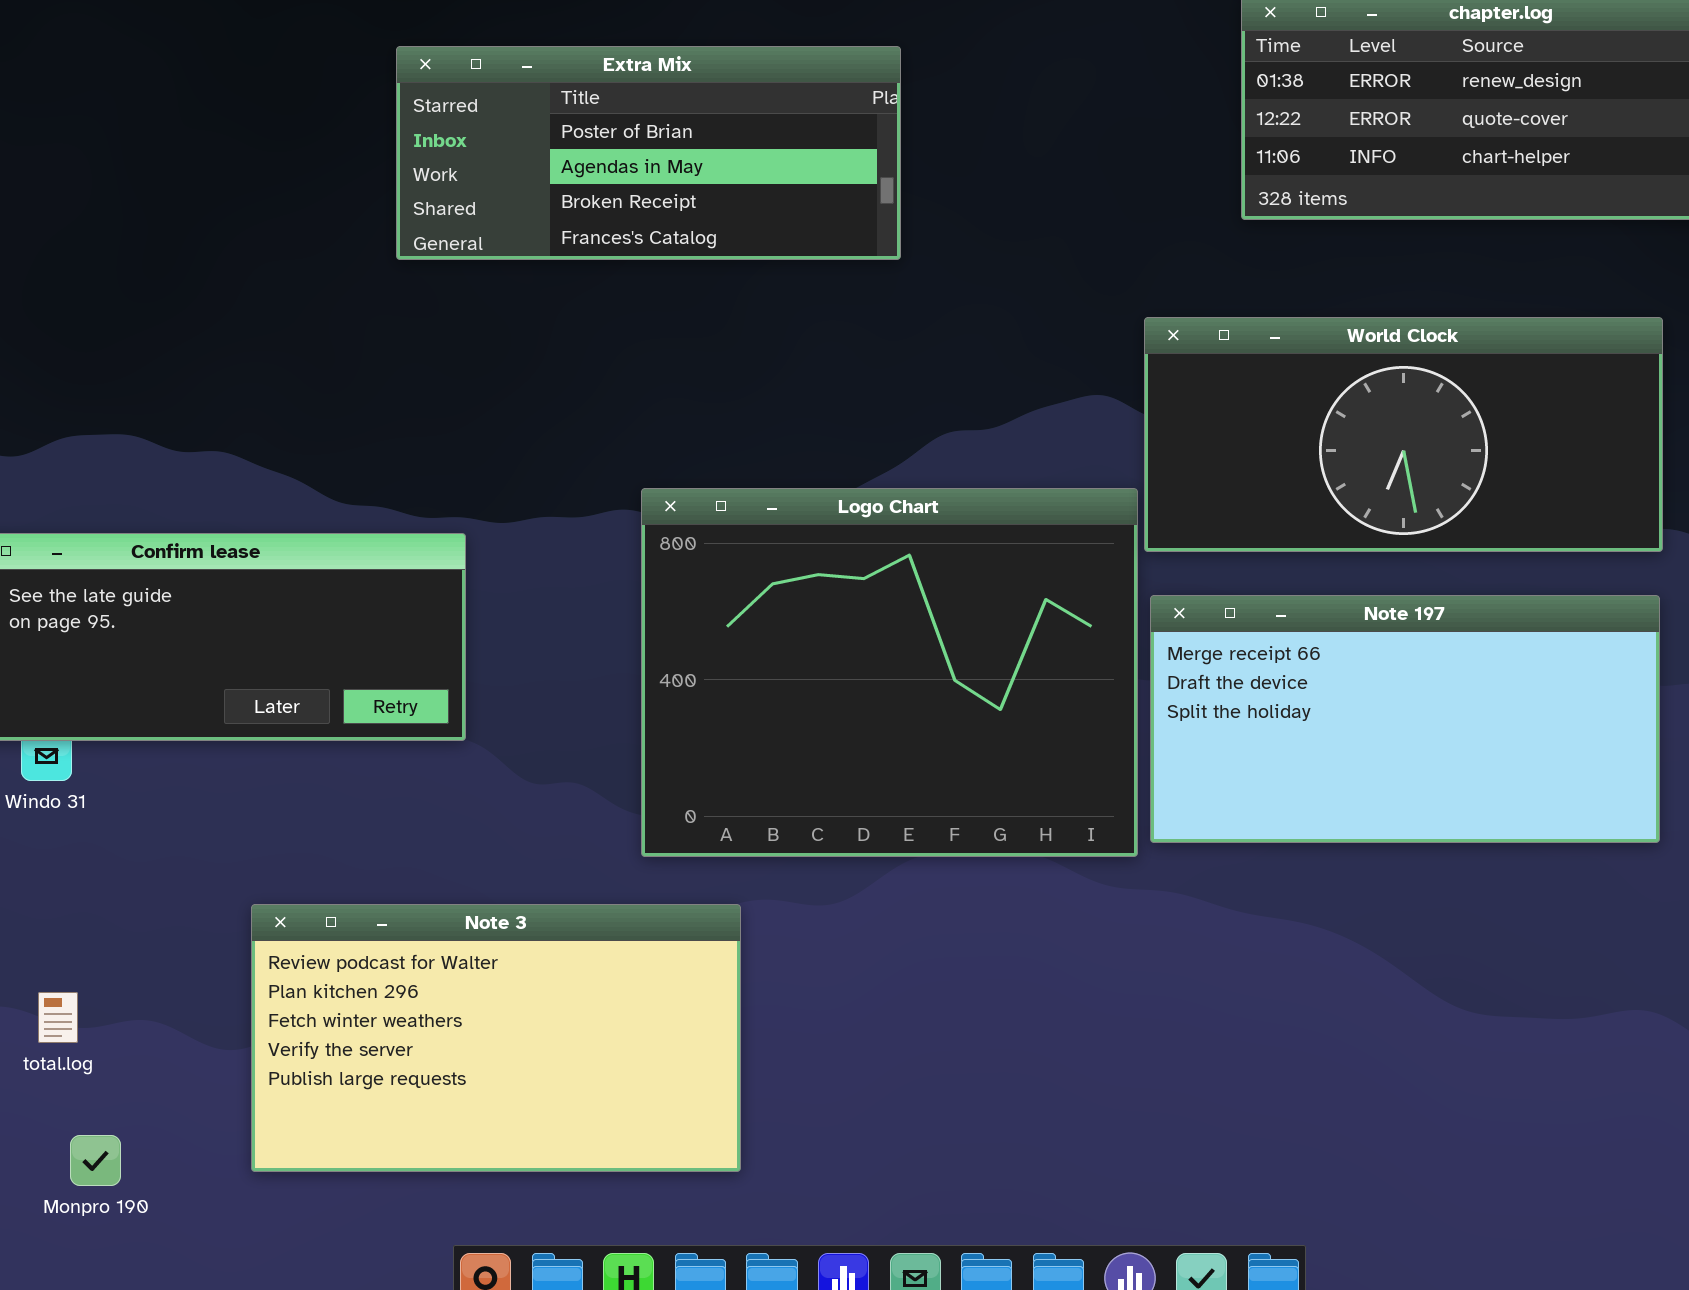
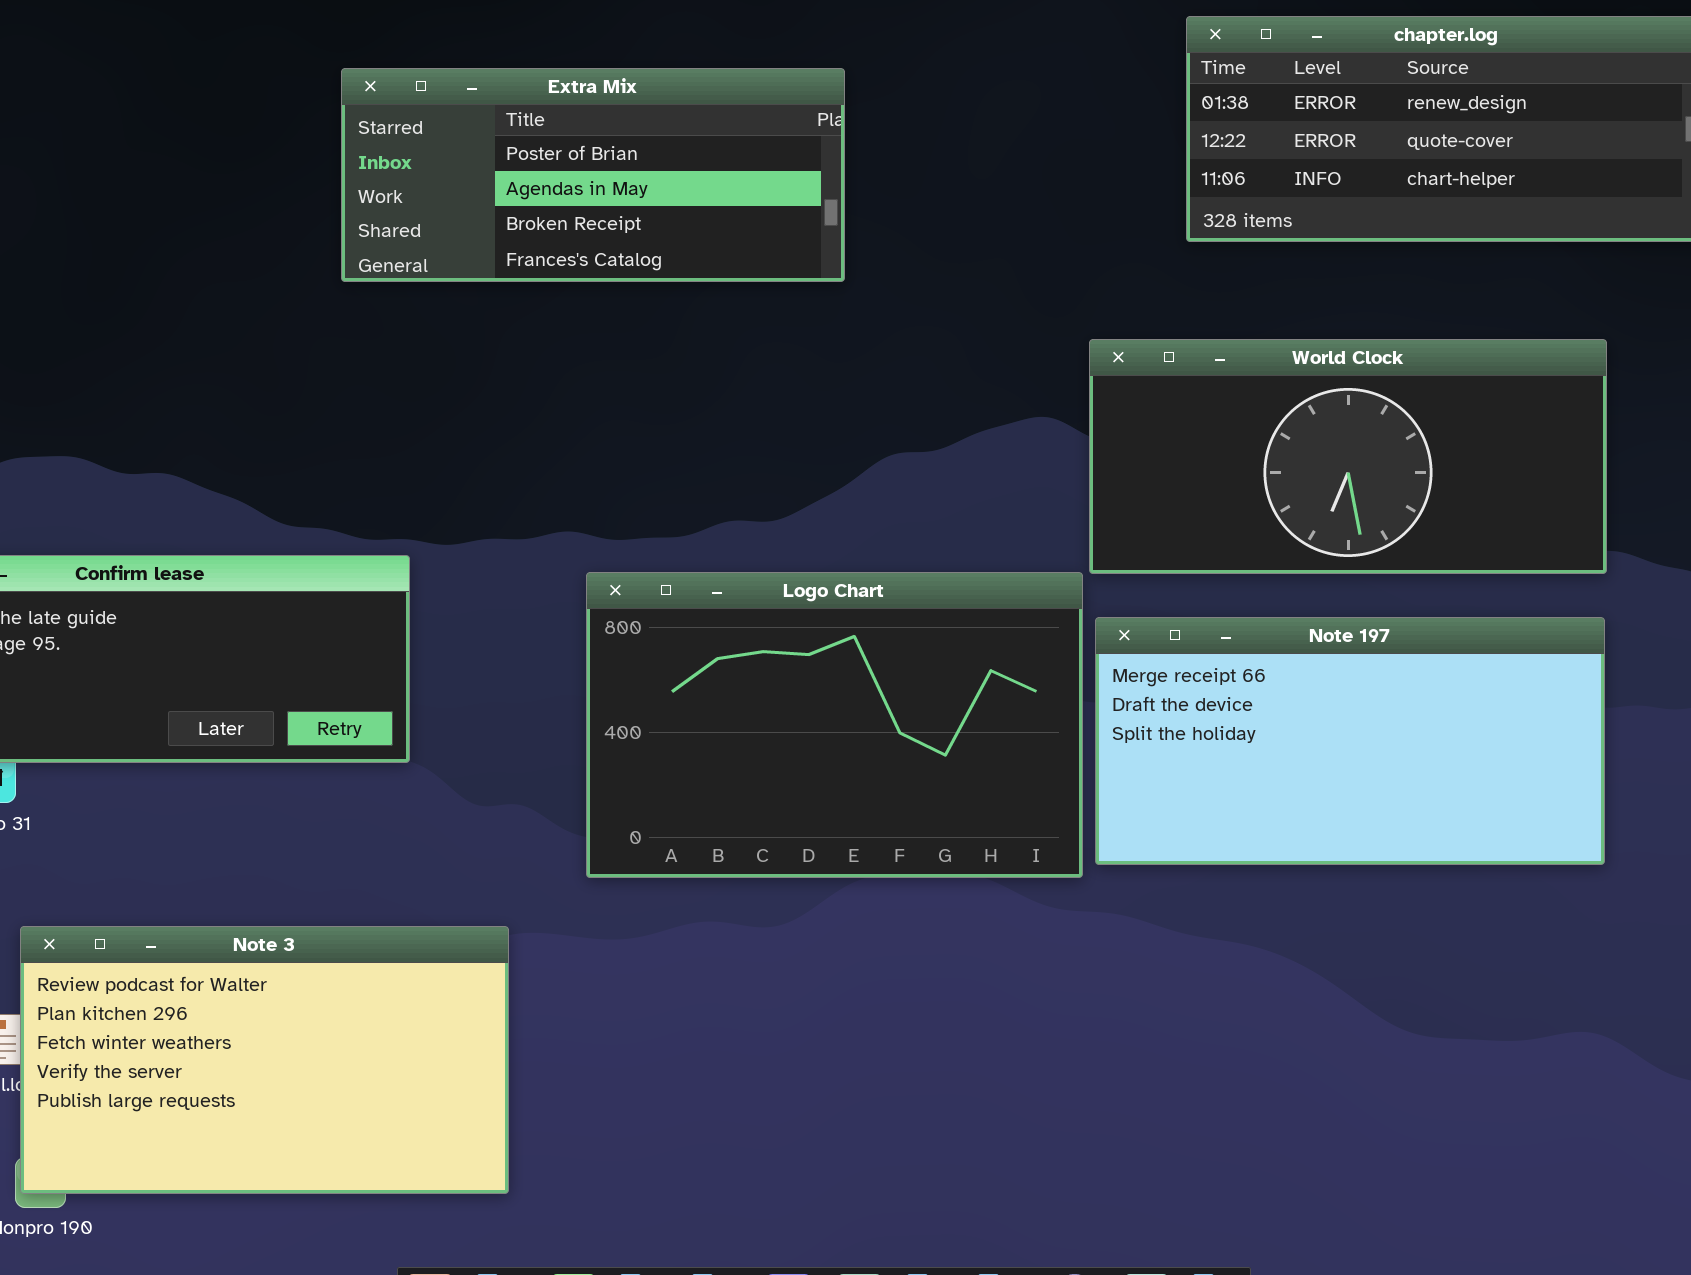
Logo Chart: [641,488,1138,857] -> [586,572,1083,878], resized
Note 3: [251,904,741,1172] -> [20,926,509,1194], moved

